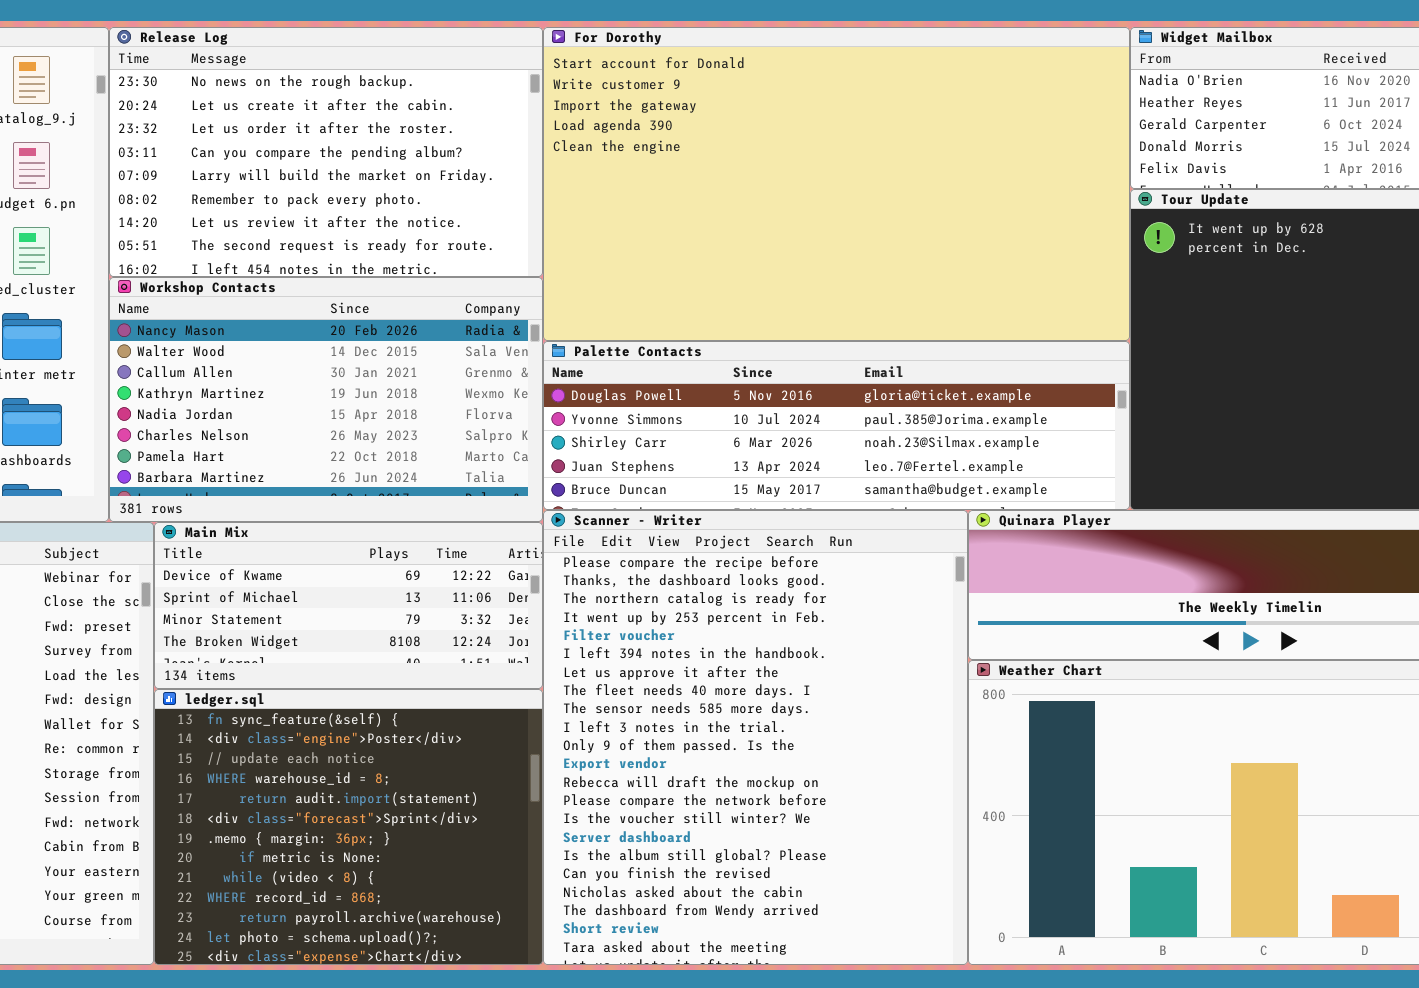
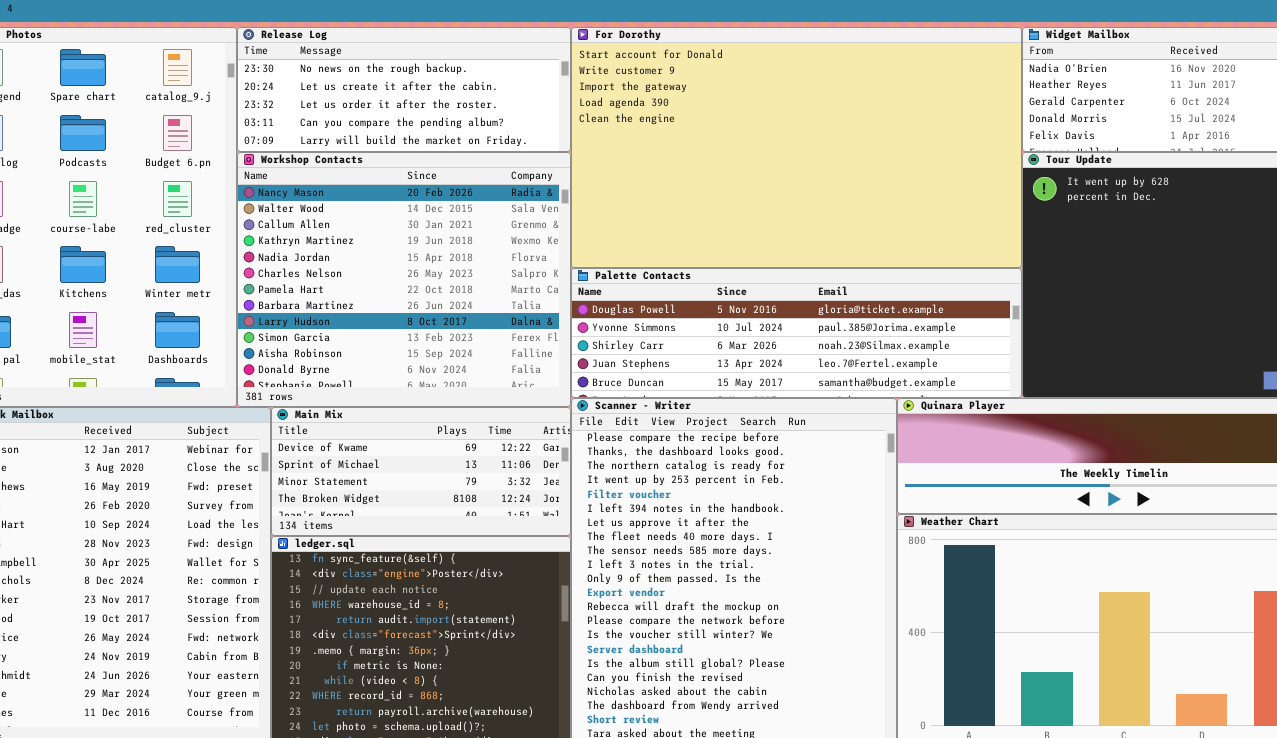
Release Log: [109,27,543,277] -> [237,27,571,152], resized
Workshop Contacts: [109,277,543,522] -> [237,152,571,407], resized

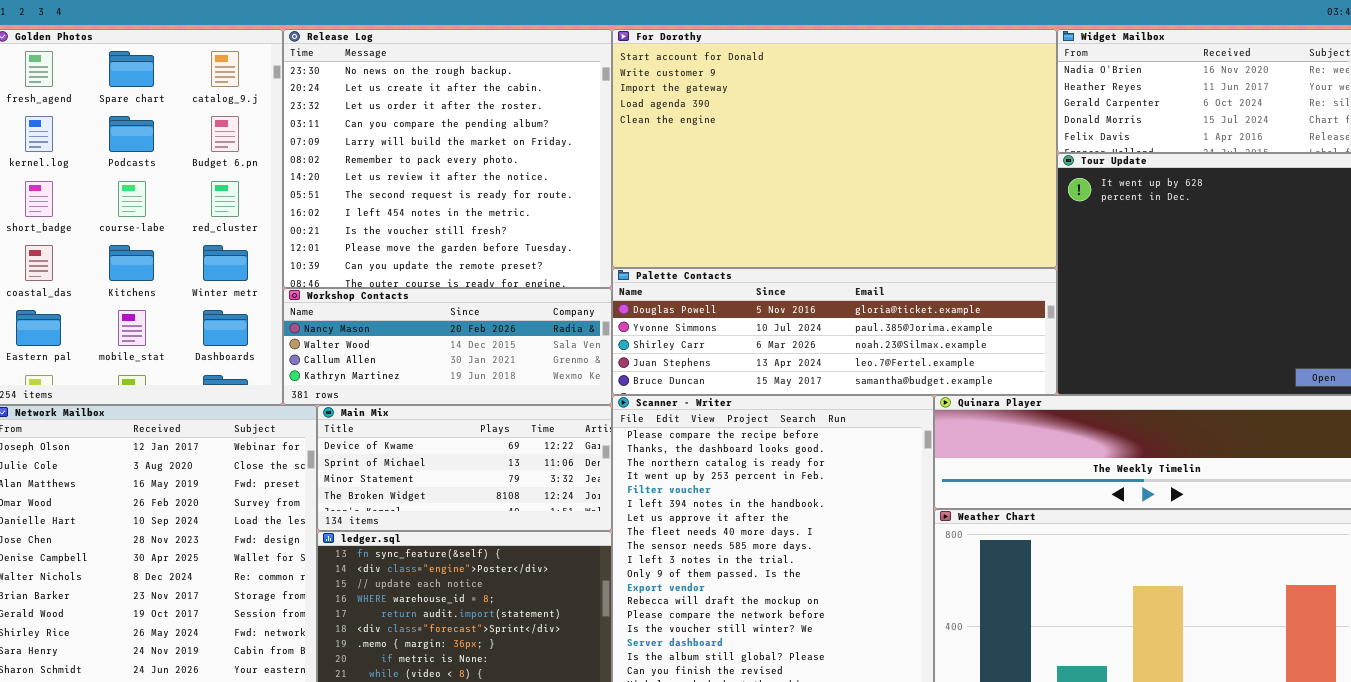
Release Log: [237,27,571,152] -> [283,29,612,288], resized
Workshop Contacts: [237,152,571,407] -> [283,288,612,405], resized

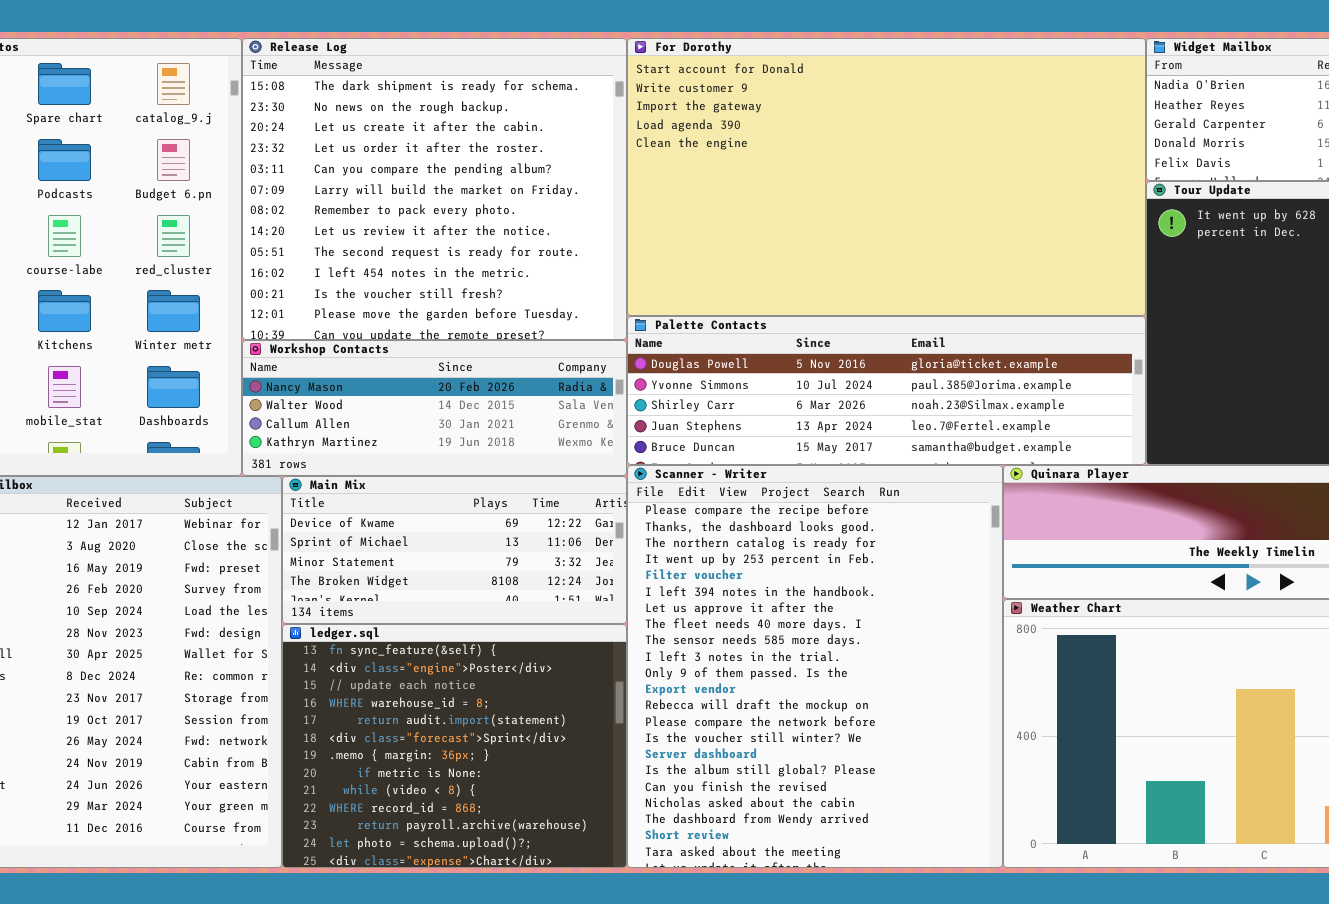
Release Log: [283,29,612,288] -> [242,38,627,340], scrolled up 1 row

